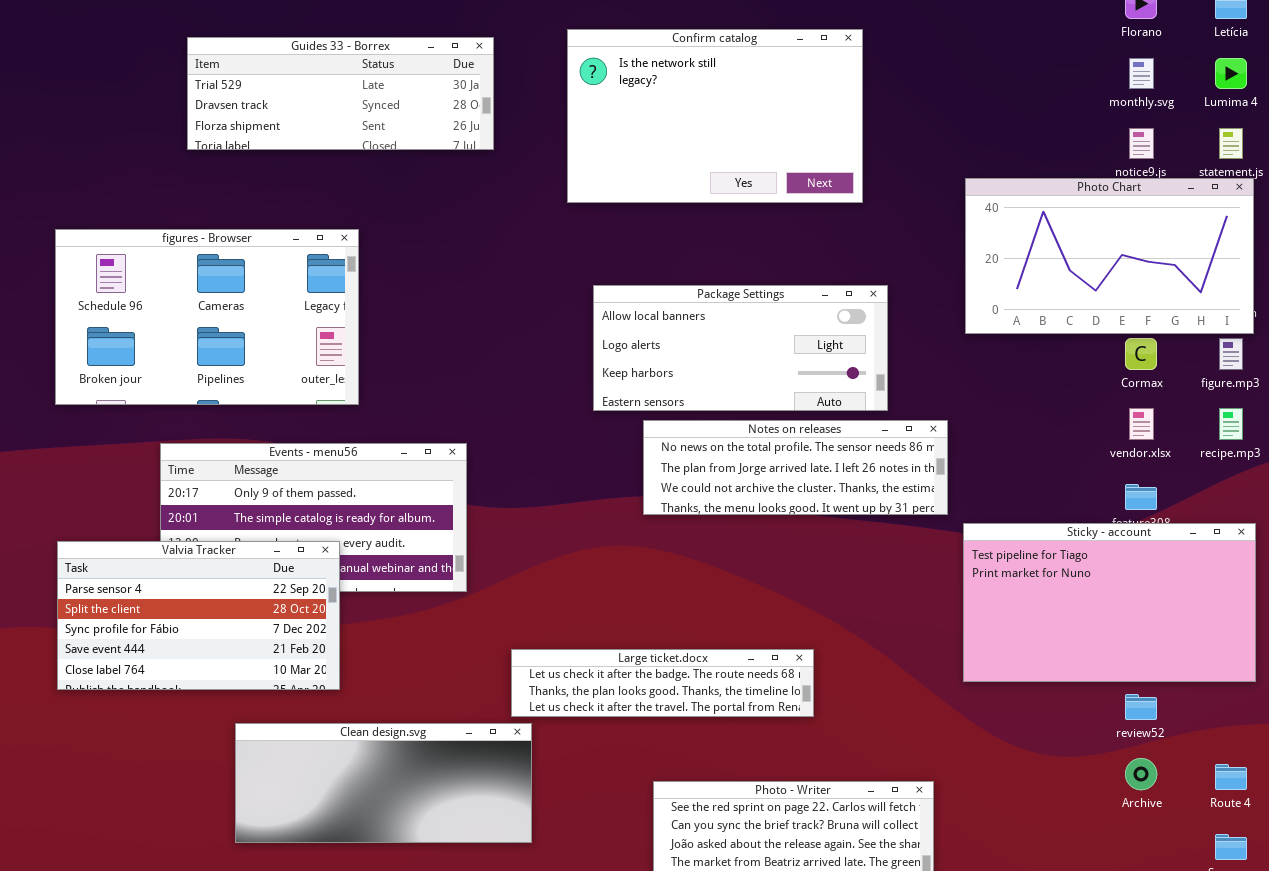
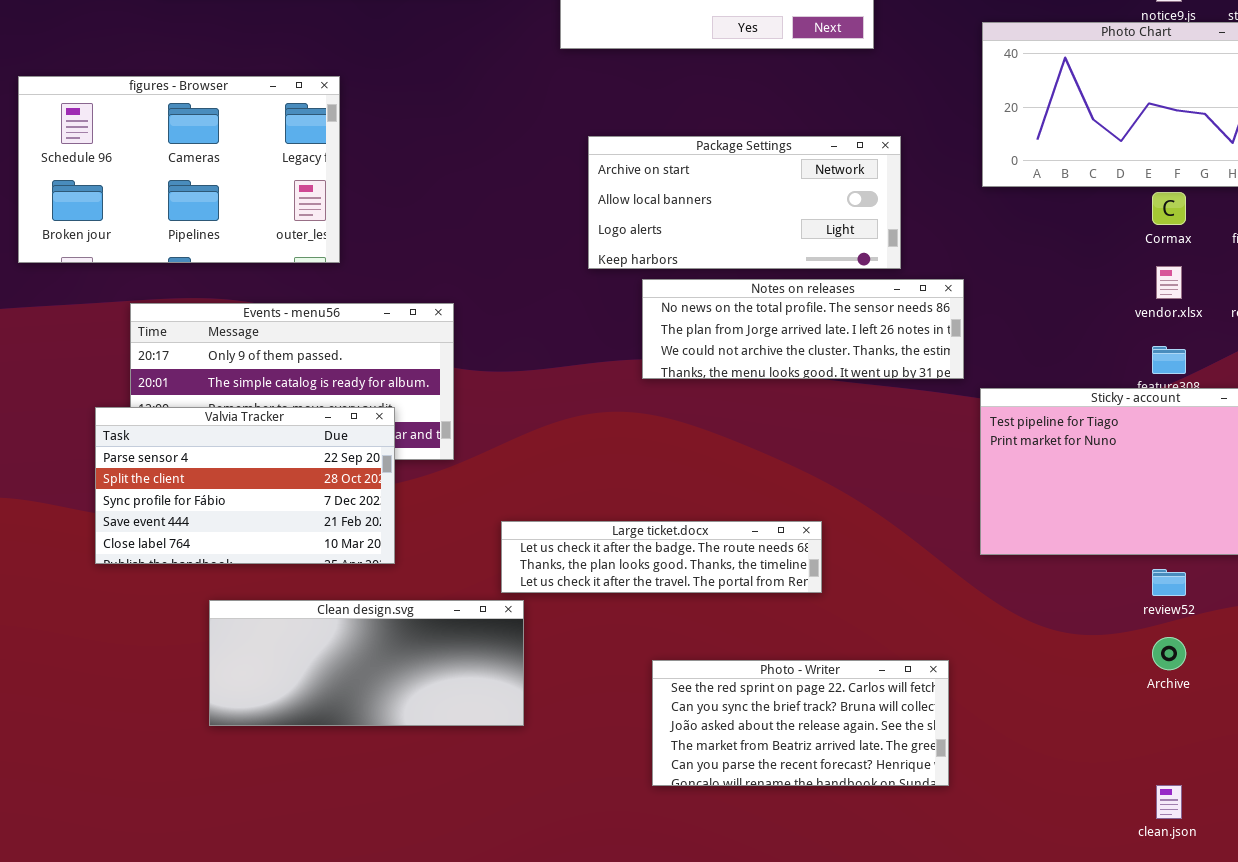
Package Settings: [593,285,888,411] -> [588,136,901,269], scrolled up 1 row
Valvia Tracker: [57,541,340,690] -> [95,407,395,564], moved

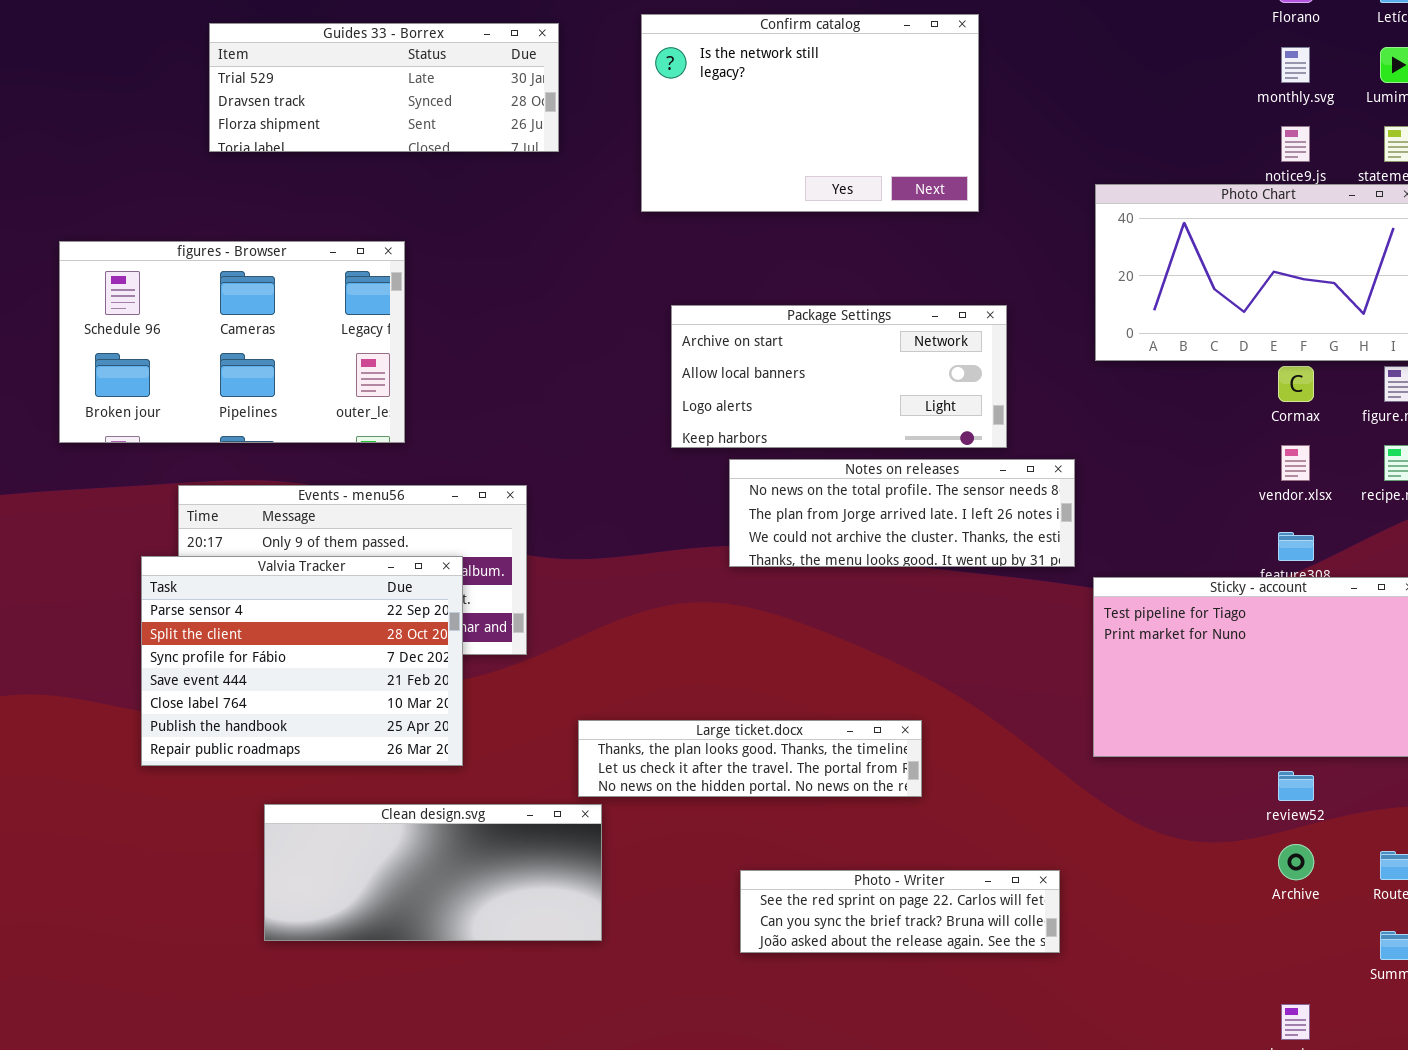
Valvia Tracker: [95,407,395,564] -> [141,556,463,766], resized
Large ticket.docx: [501,521,822,593] -> [578,720,922,797], scrolled down 1 row
Photo - Writer: [652,660,949,786] -> [740,870,1060,953], resized

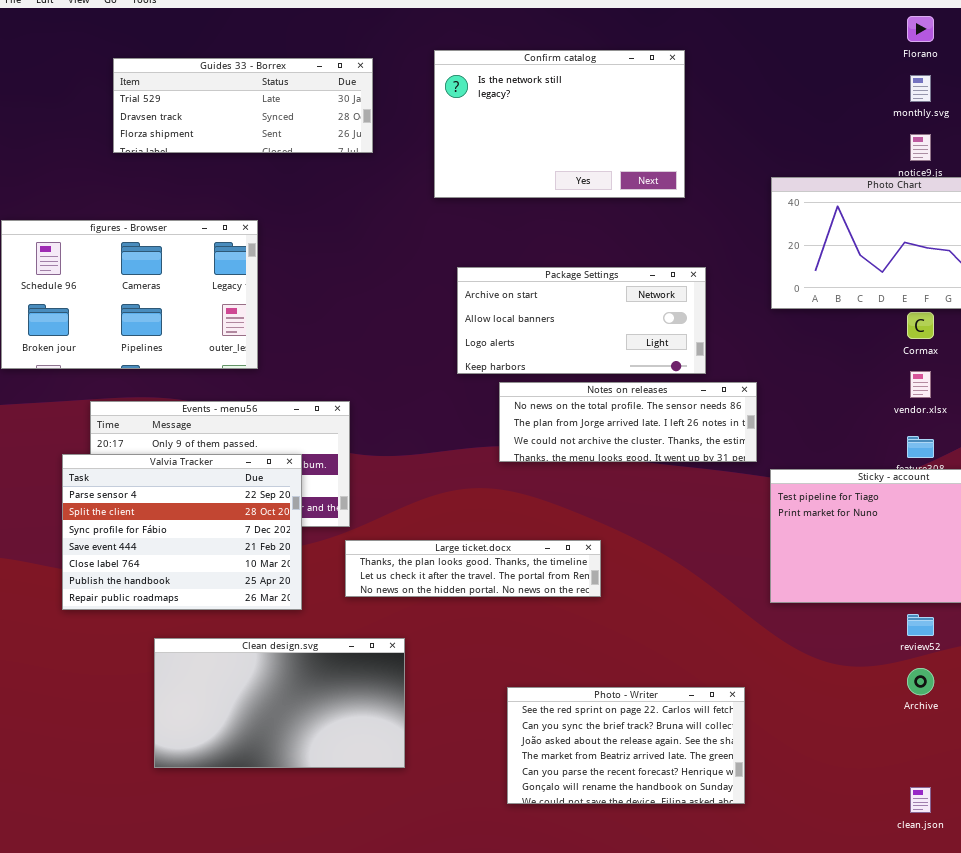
Large ticket.docx: [578,720,922,797] -> [345,540,601,597], moved
Clean design.svg: [264,804,602,941] -> [154,638,405,768], resized
Photo - Writer: [740,870,1060,953] -> [507,687,745,804], resized

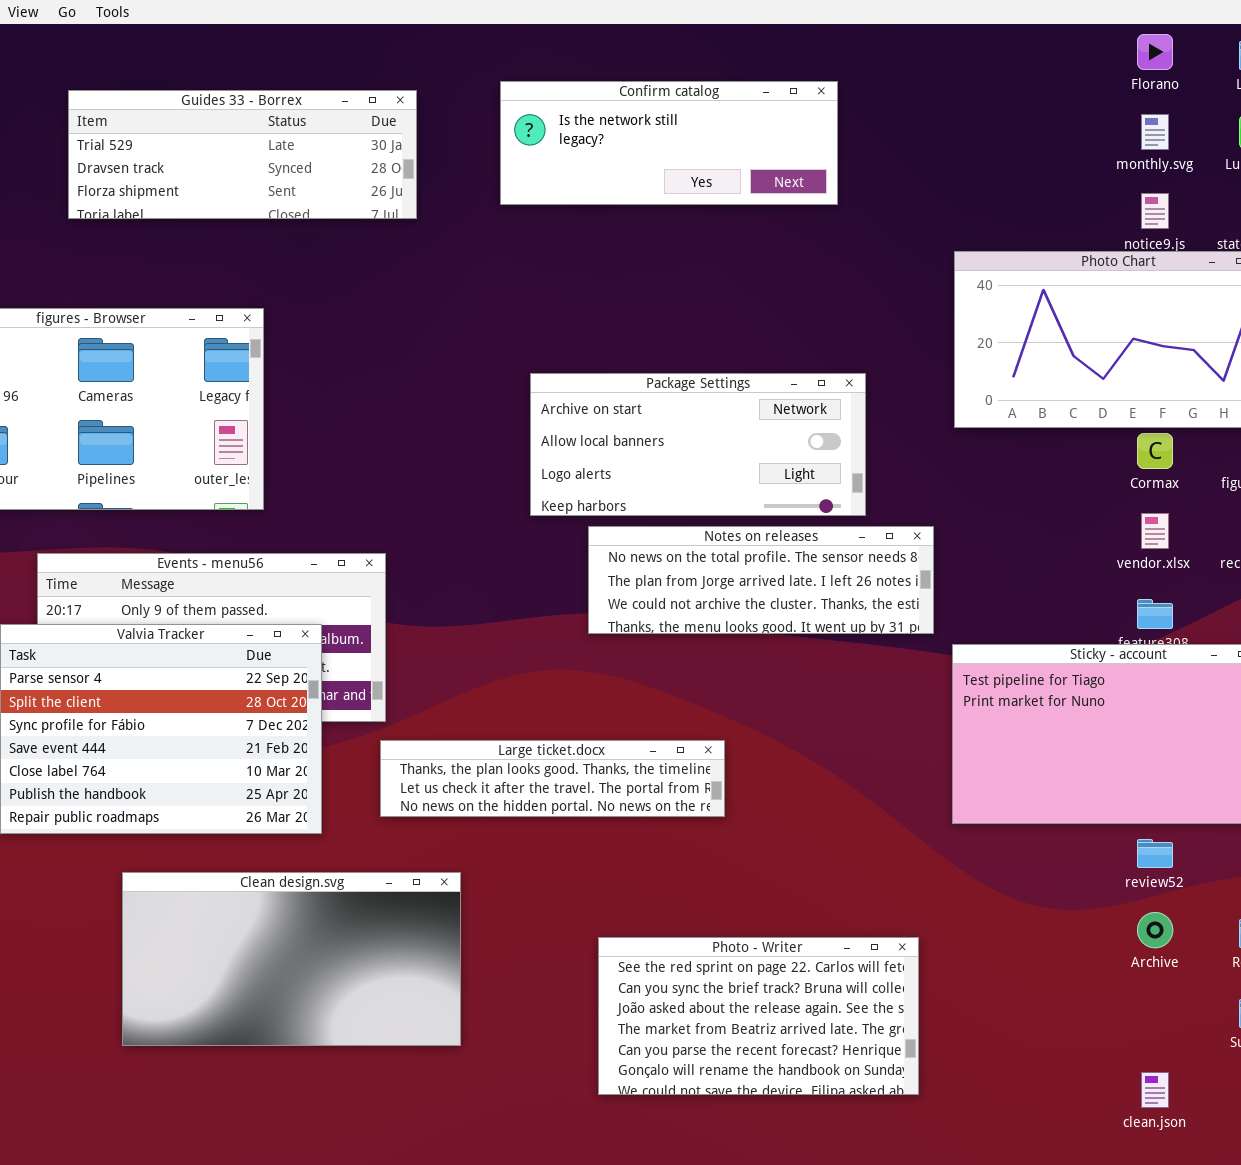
Confirm catalog: [434,50,685,198] -> [500,81,838,205], resized

